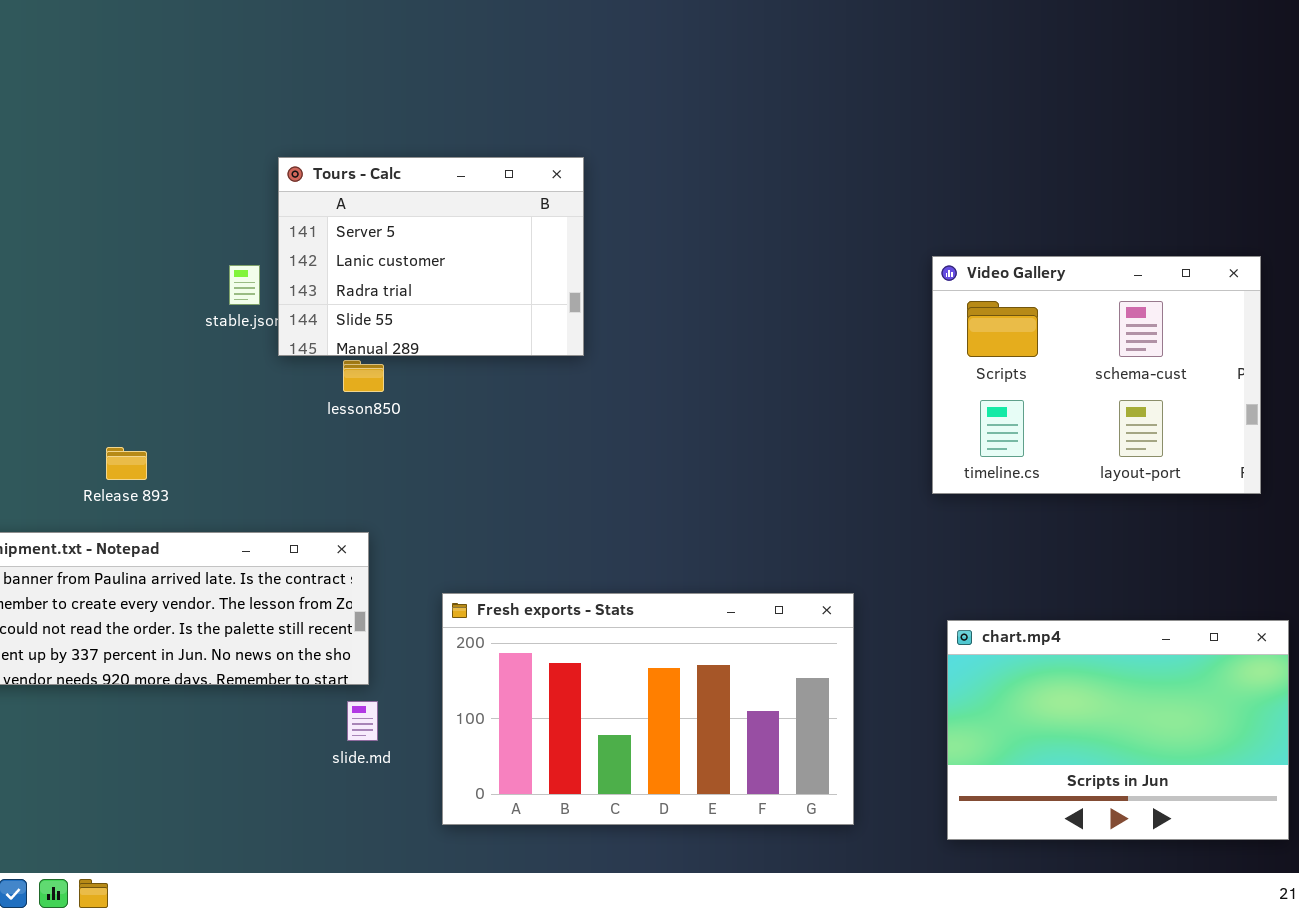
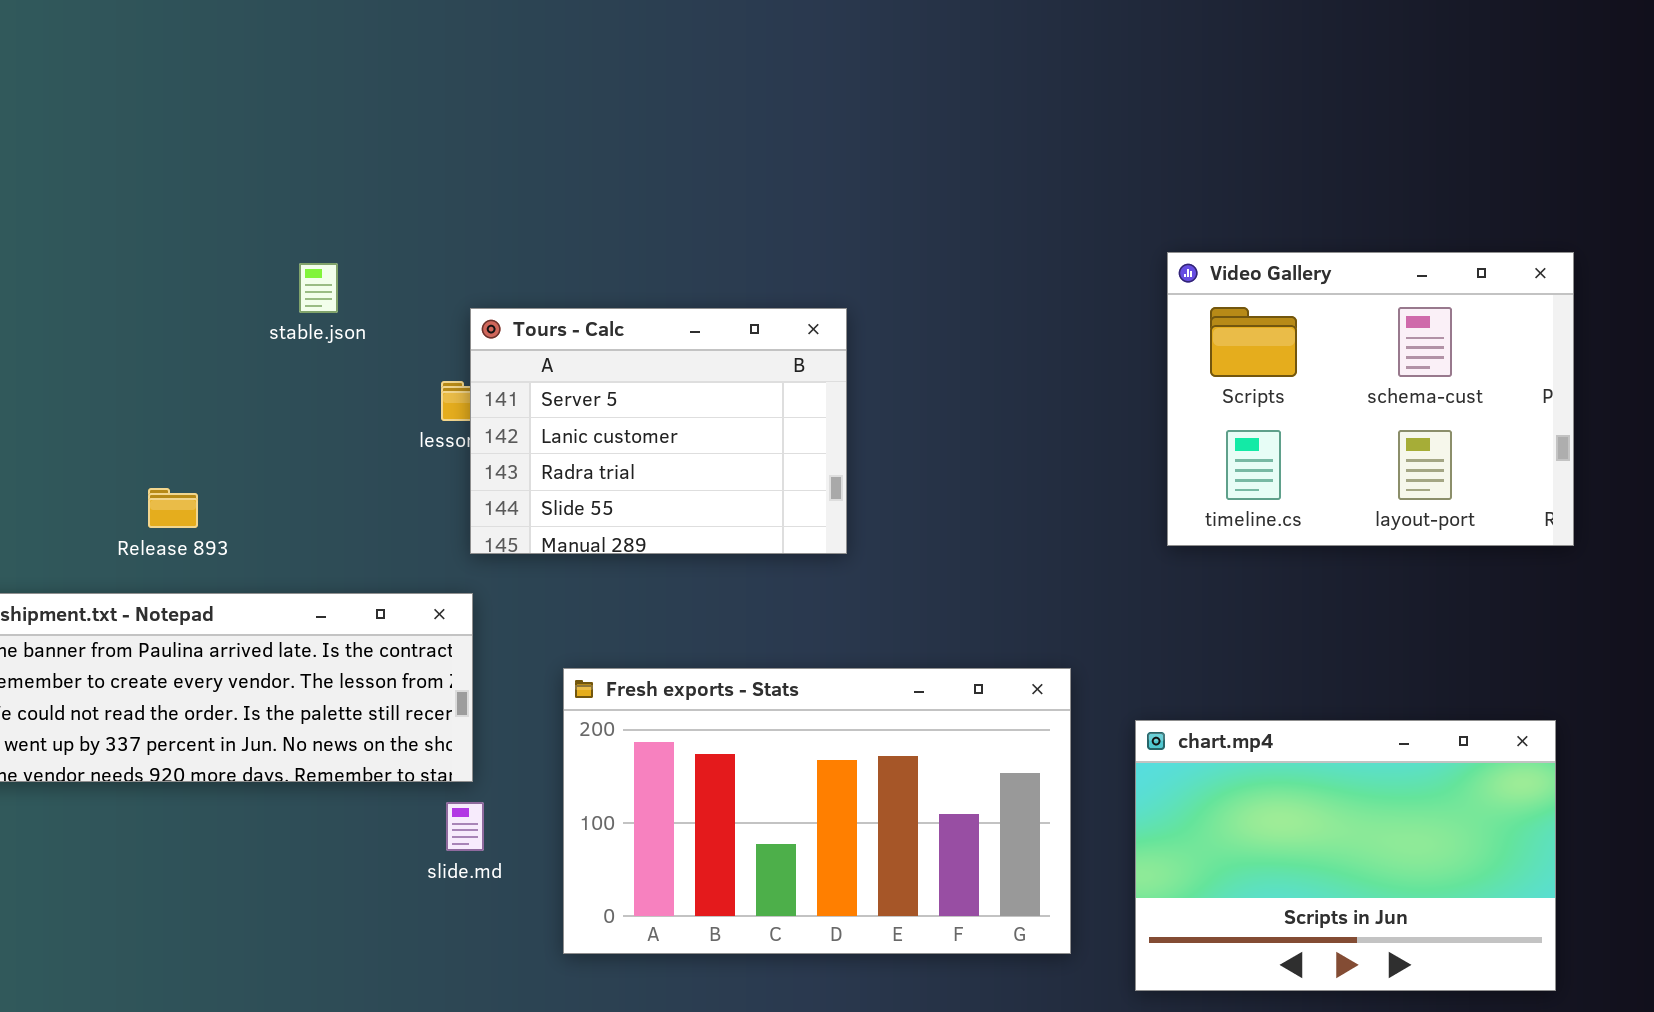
Tours - Calc: [278,157,584,356] -> [470,308,847,554], moved
chart.mp4: [947,620,1289,840] -> [1135,720,1556,991], moved

